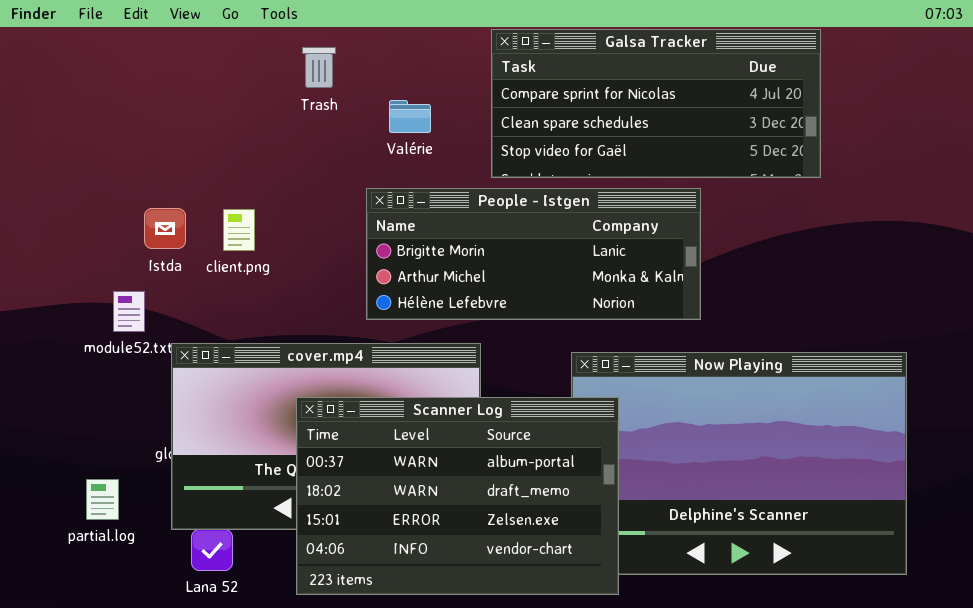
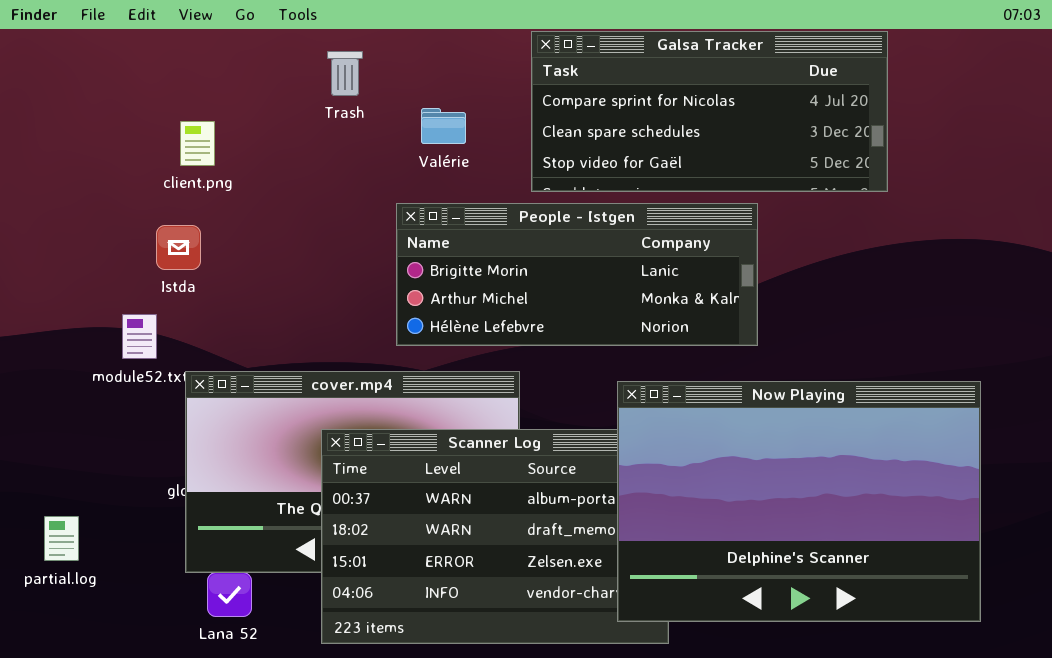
client.png: [223,209,255,251] -> [180,121,215,166], moved
Now Playing: [571,352,907,575] -> [617,381,981,622], raised
partial.log: [86,479,119,520] -> [44,516,79,561], moved

